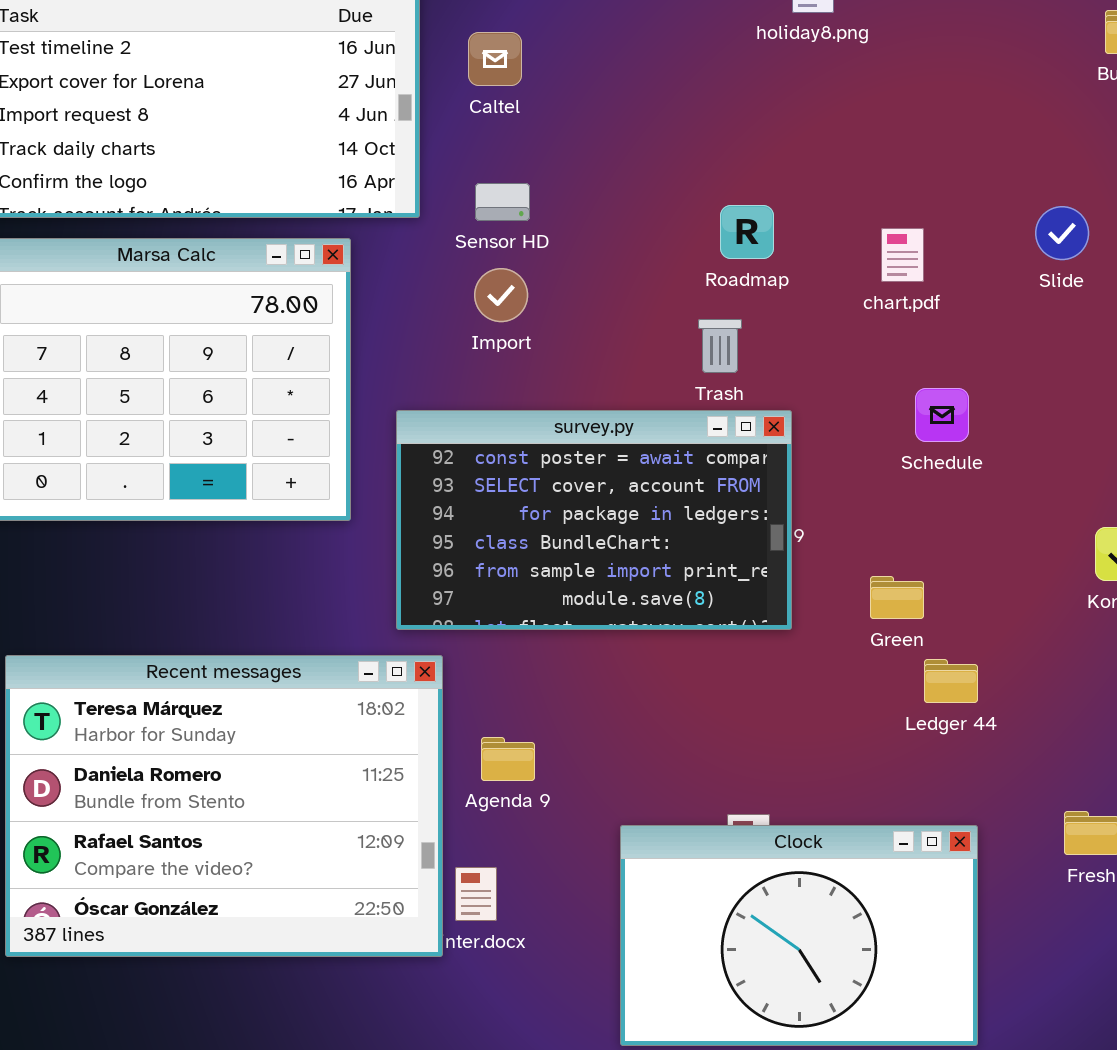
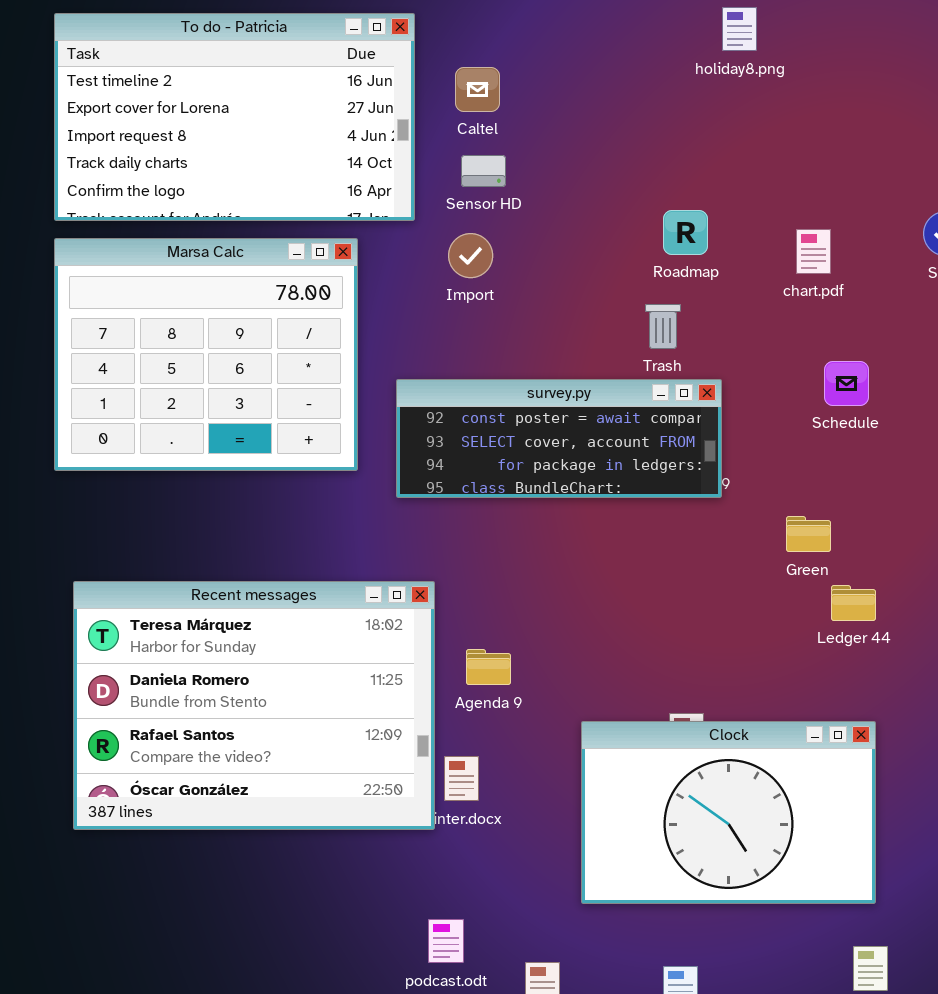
Sensor HD: [475,183,530,221] -> [461,155,506,187], moved
Import: [474,268,528,322] -> [448,233,493,278], moved
survey.py: [396,410,792,630] -> [396,379,722,498], resized

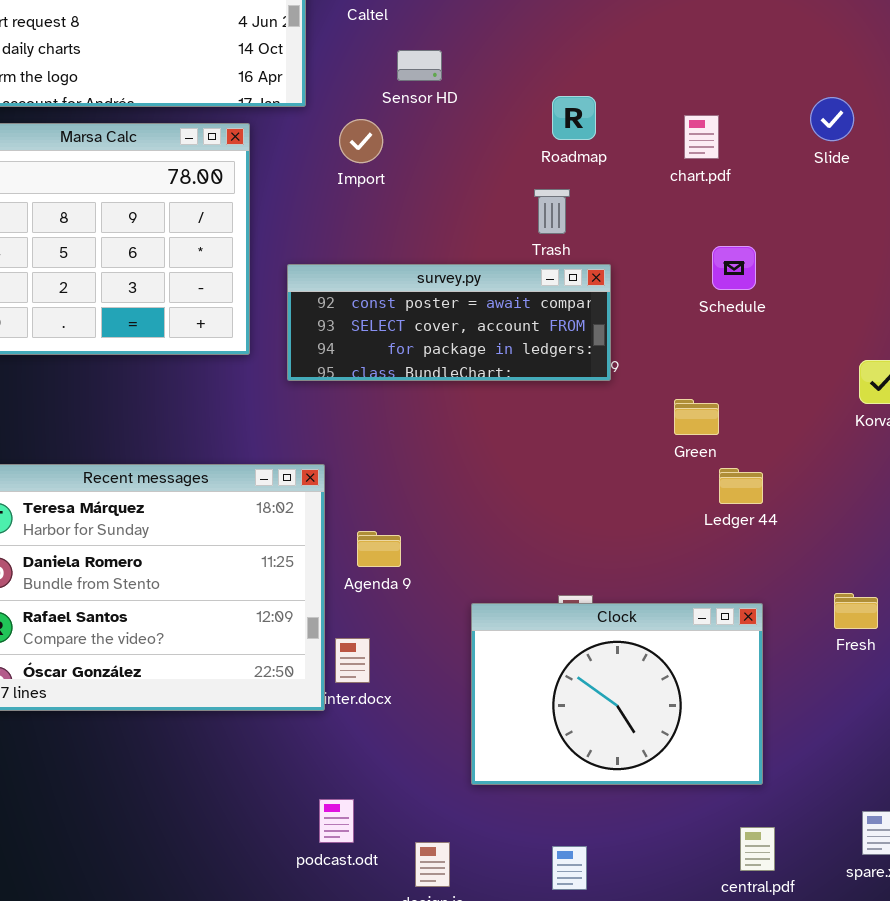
Sensor HD: [461,155,506,187] -> [397,50,442,81], moved

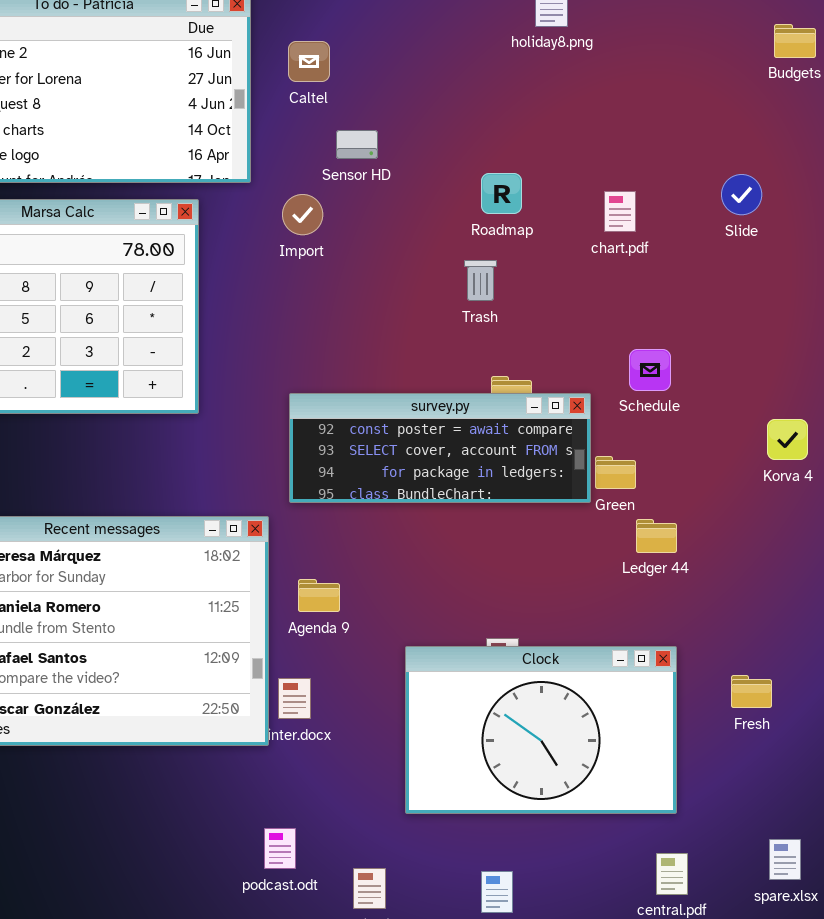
Schedule: [712,246,756,290] -> [629,349,671,391], moved
survey.py: [287,264,611,381] -> [289,393,591,503], moved
Fresh: [834,593,878,629] -> [731,675,772,708], moved

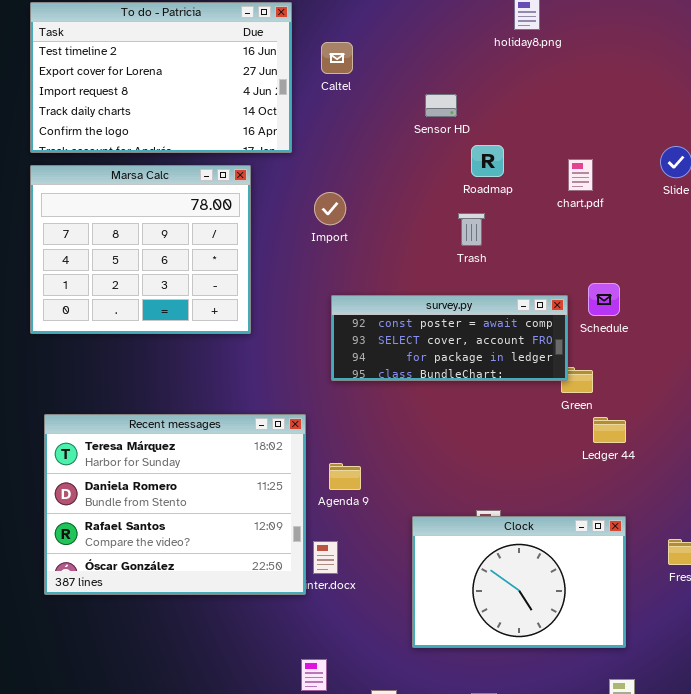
Sensor HD: [336,130,378,159] -> [425,94,457,117], moved
Import: [282,194,323,235] -> [314,192,346,225], moved
survey.py: [289,393,591,503] -> [331,295,568,381], moved

